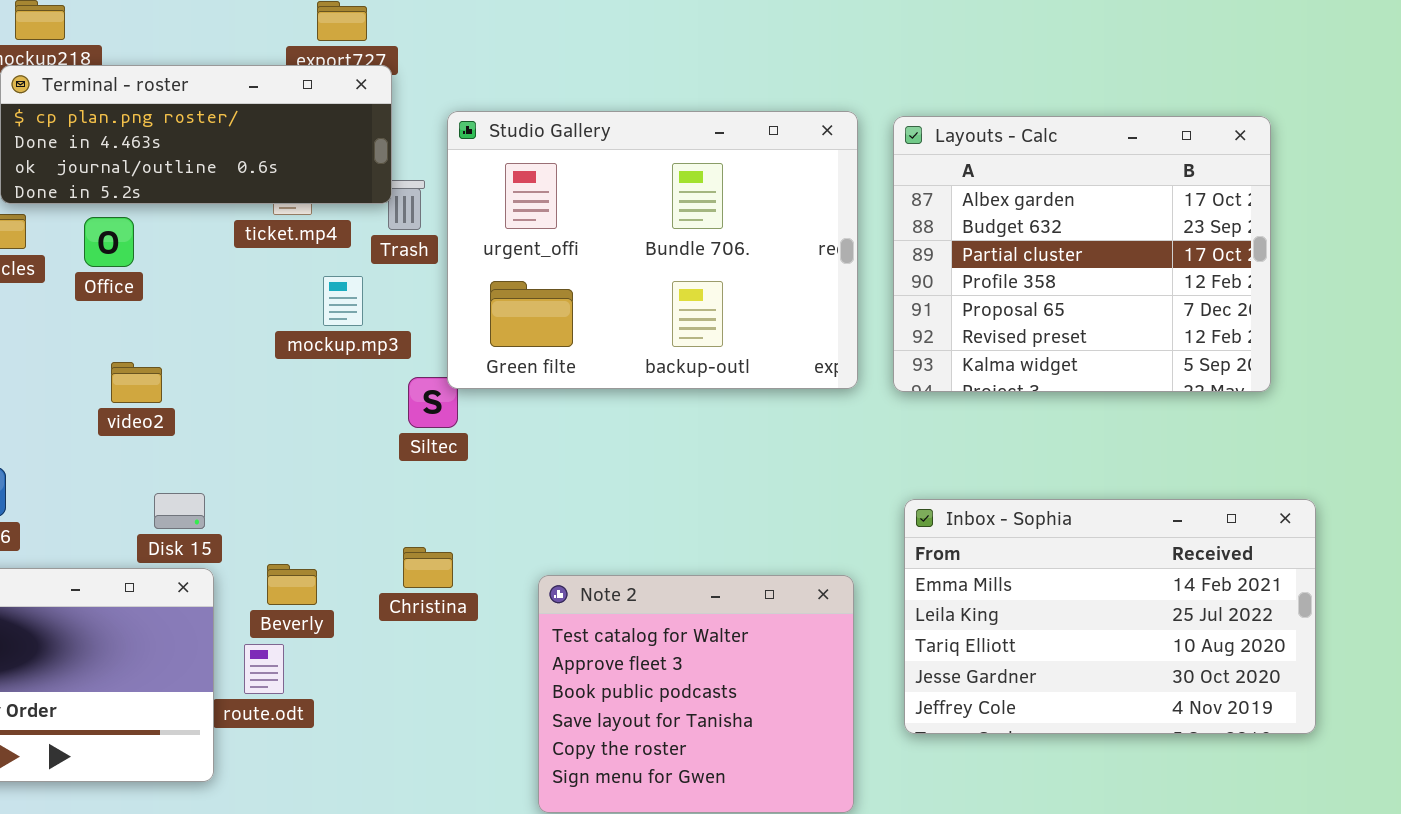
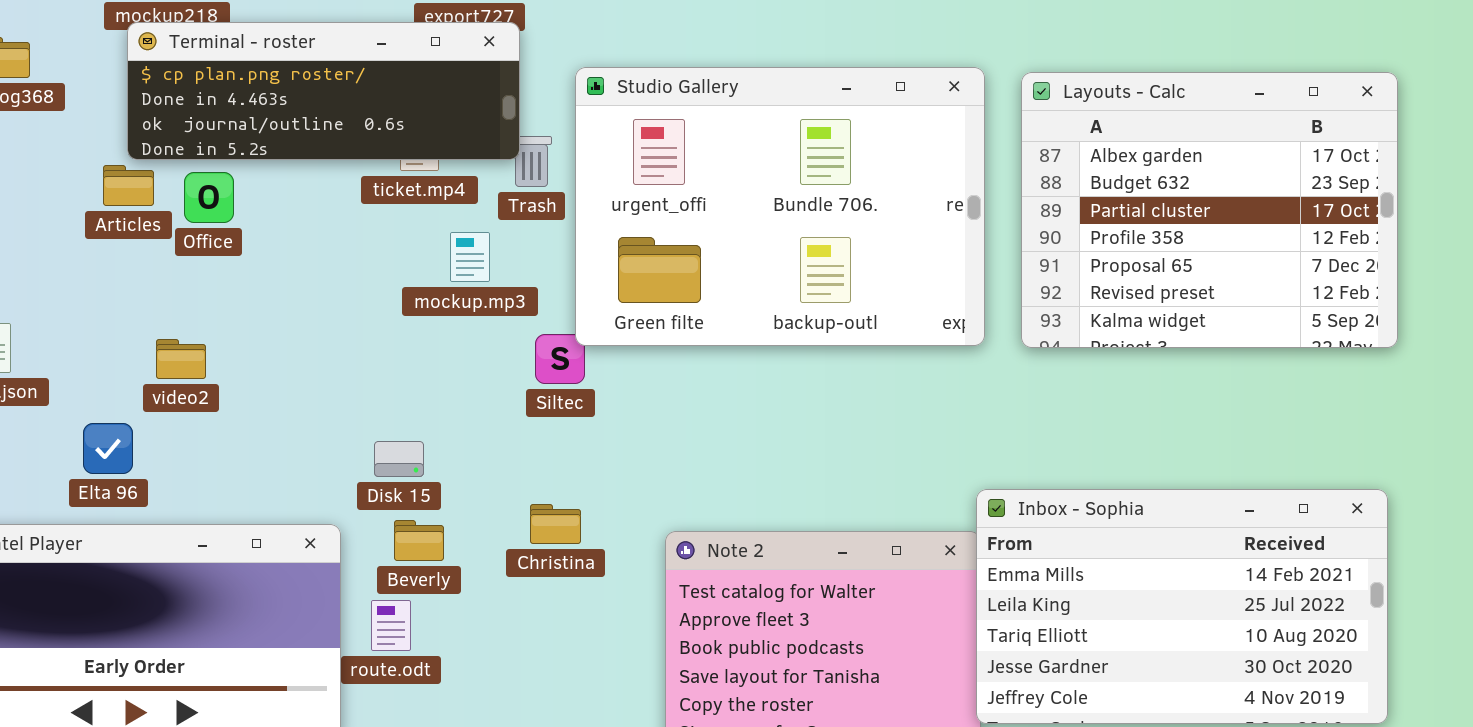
Office: [84,217,134,267] -> [184,172,234,223], moved
video2: [111,362,162,403] -> [156,339,206,379], moved
Disk 15: [154,493,205,529] -> [374,441,424,477], moved
Inbox - Sophia: [904,499,1316,734] -> [976,489,1388,724], moved

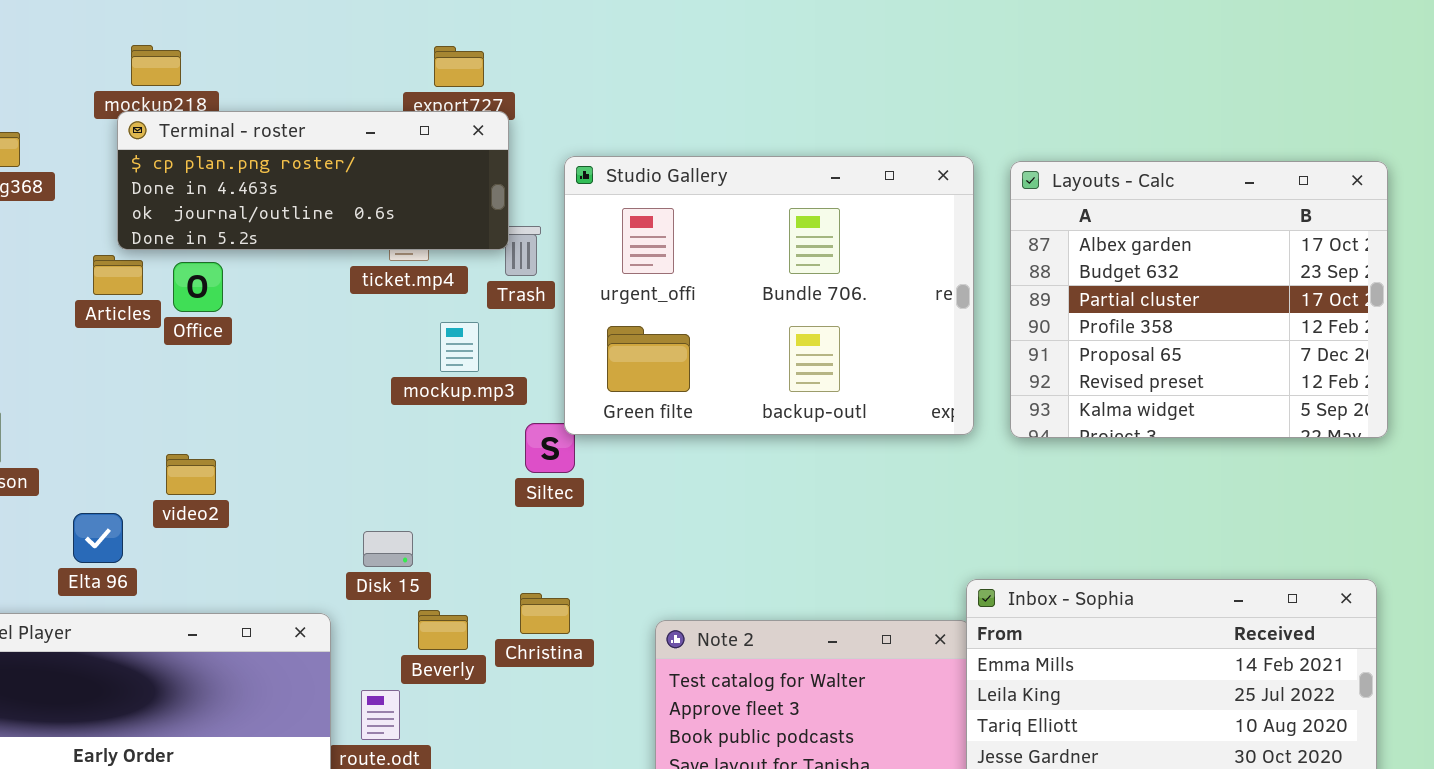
video2: [156,339,206,379] -> [166,454,216,495], moved
Beverly: [394,520,444,561] -> [418,610,468,650], moved

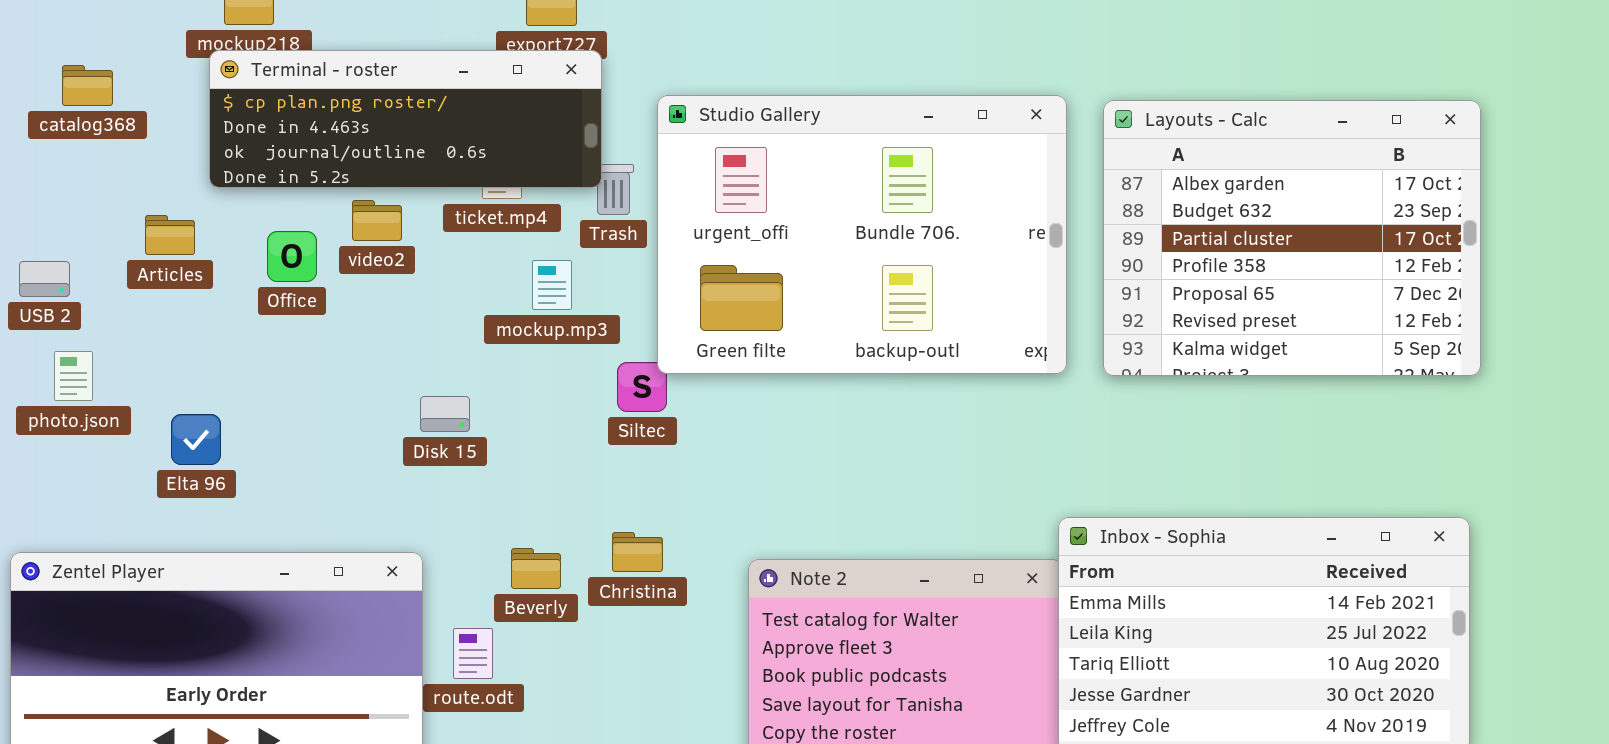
Articles: [93,255,143,295] -> [145,215,195,255], moved
Office: [173,262,223,312] -> [267,231,317,282], moved
video2: [166,454,216,495] -> [352,200,402,241], moved
Elta 96: [73,513,123,563] -> [171,414,221,465], moved
Disk 15: [363,531,413,567] -> [420,396,470,432], moved

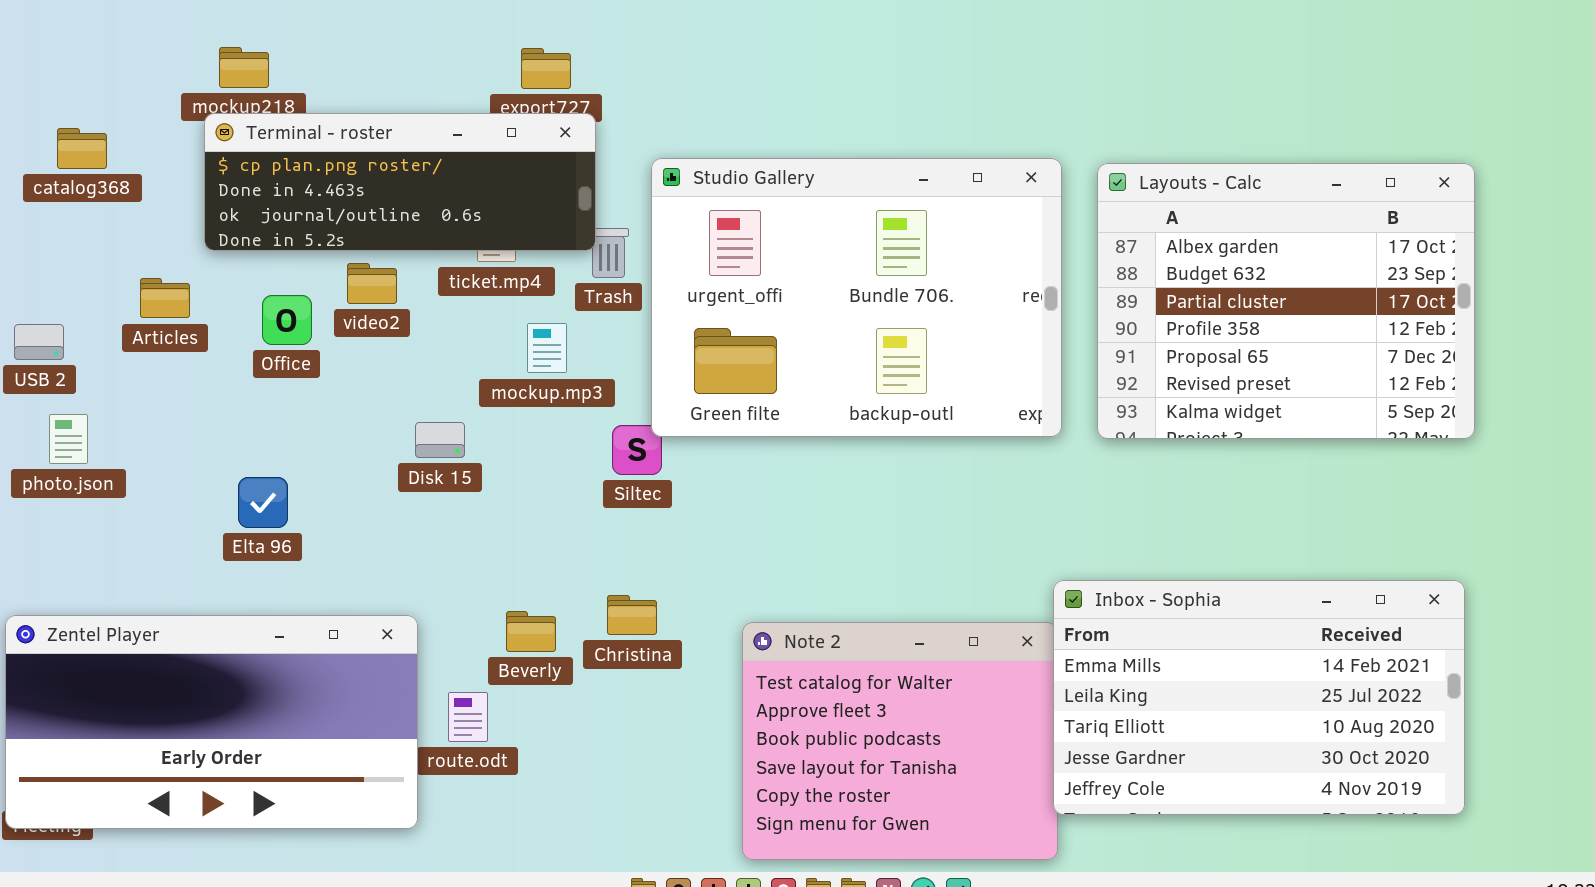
Disk 15: [420,396,470,432] -> [415,422,465,458], moved
Elta 96: [171,414,221,465] -> [238,477,288,528], moved

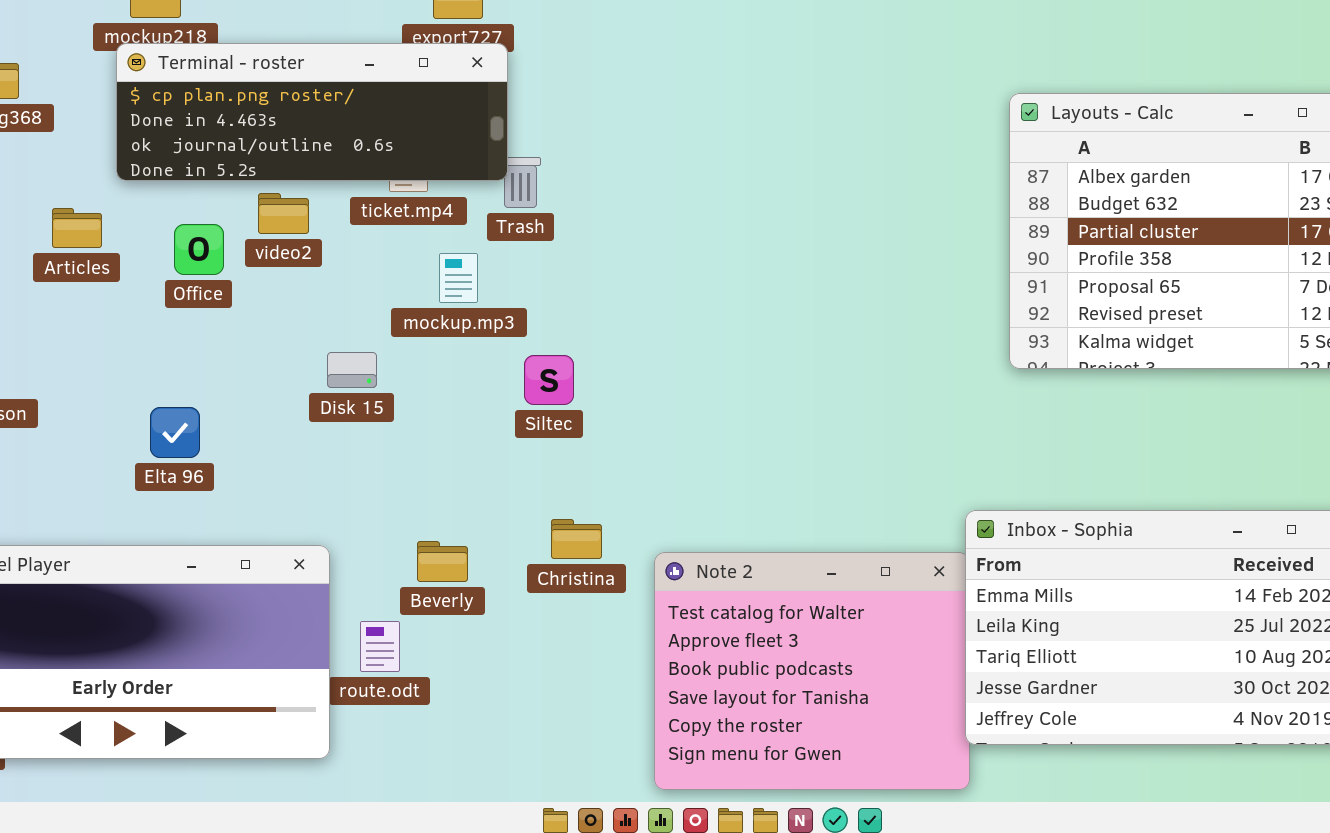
Studio Gallery: [651,158,1062,437] -> none, closed
Christina: [607,595,657,635] -> [551,519,602,559], moved

